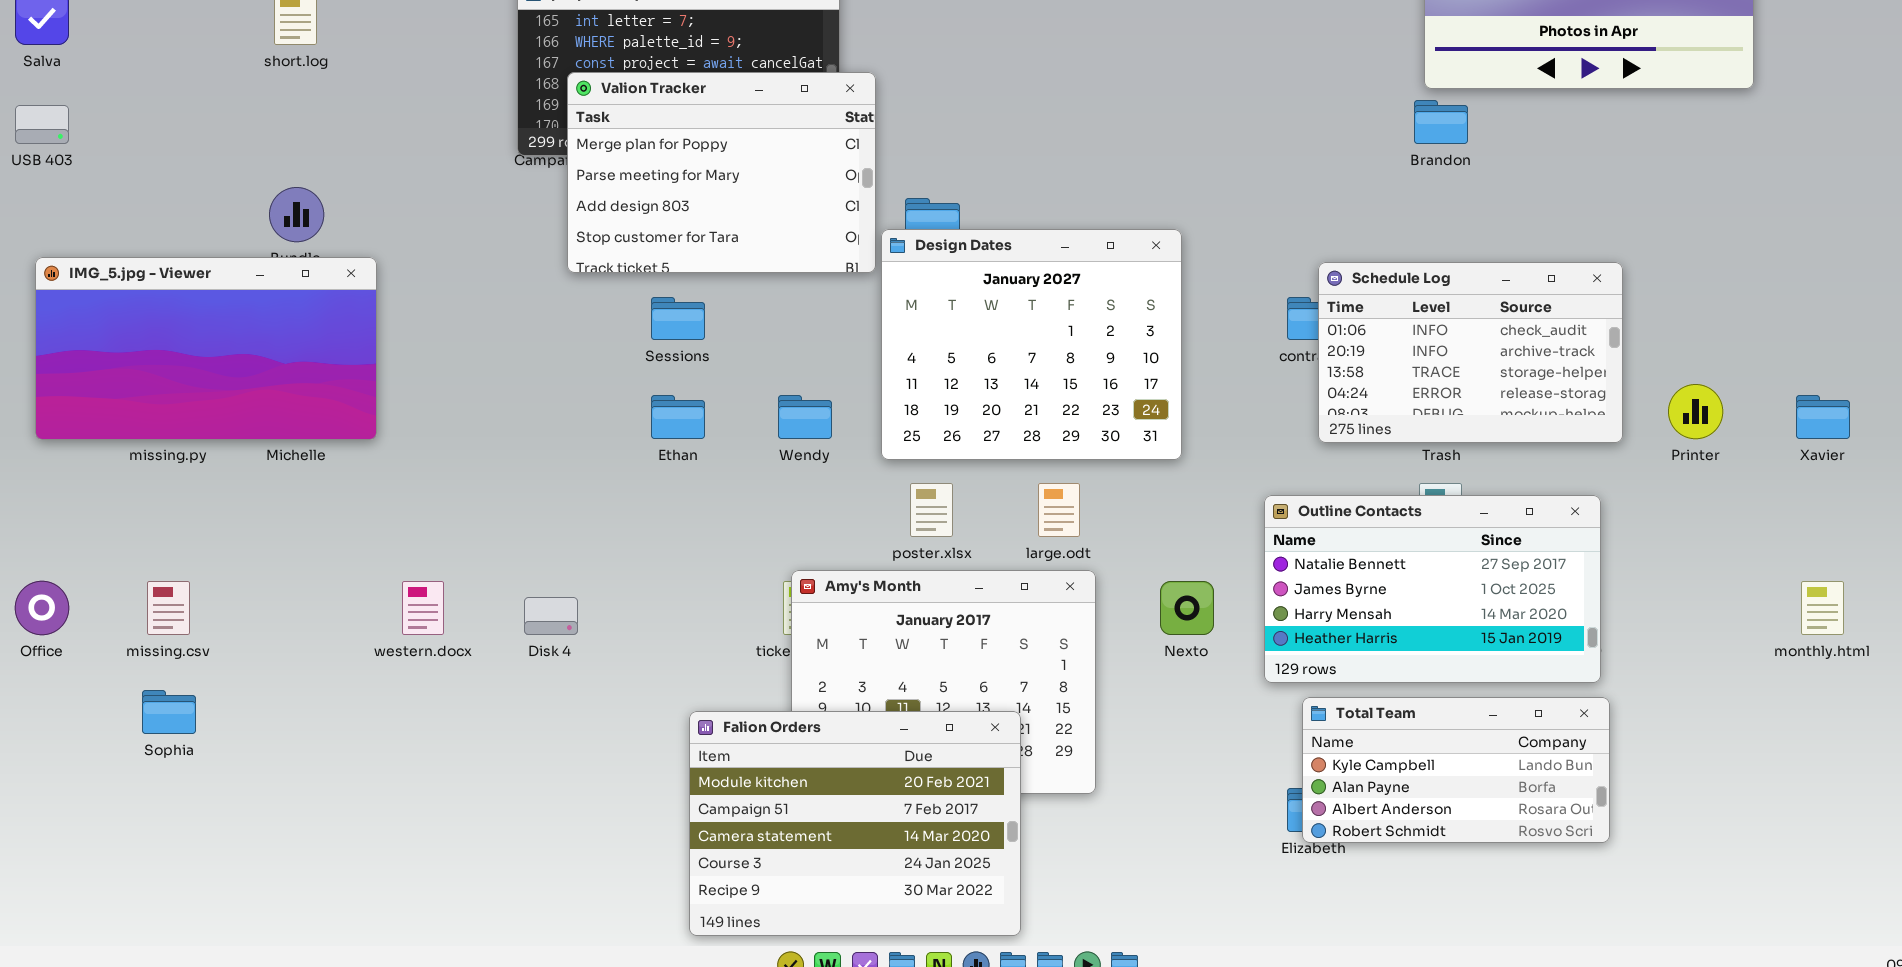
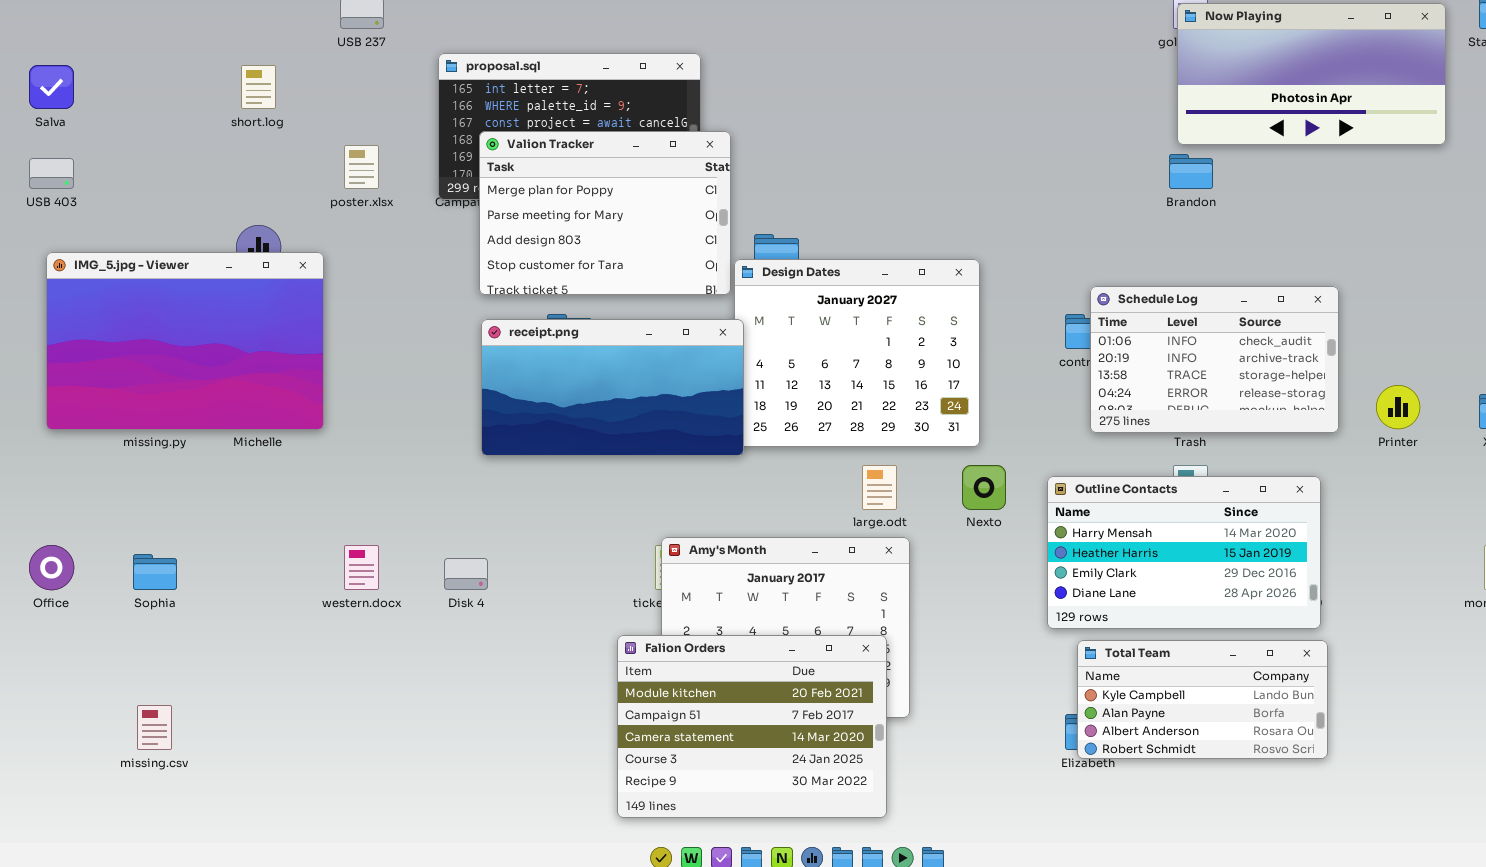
IMG_5.jpg - Viewer: [35,257,377,440] -> [46,252,324,430], resized
receipt.png: none -> [481,319,744,456], opened
poster.xlsx: [910,483,953,537] -> [344,145,379,189], moved
Outline Contacts: [1264,495,1601,683] -> [1047,476,1321,629], scrolled down 2 rows
missing.csv: [147,581,190,635] -> [137,705,172,750], moved
Nexto: [1160,581,1214,635] -> [962,465,1006,510], moved
Sophia: [142,690,196,734] -> [133,554,177,590], moved
Falion Orders: [689,711,1021,936] -> [617,635,887,818], moved

